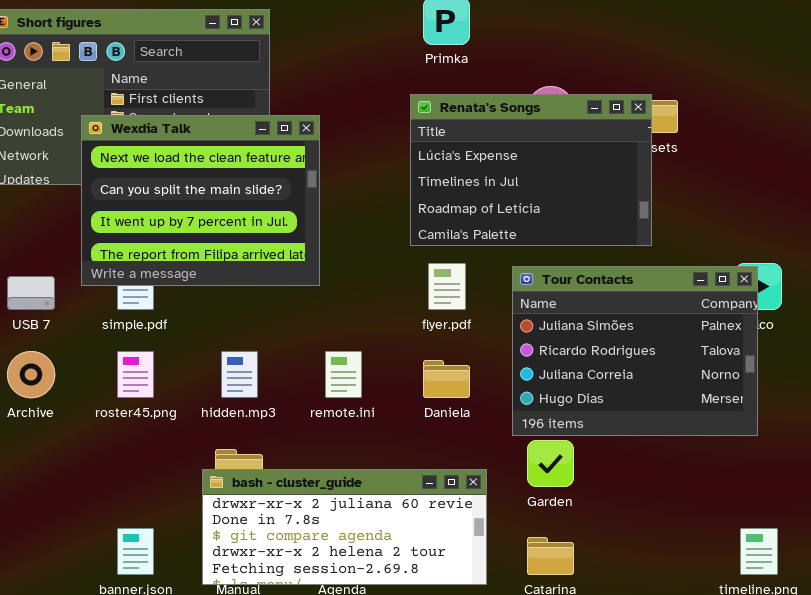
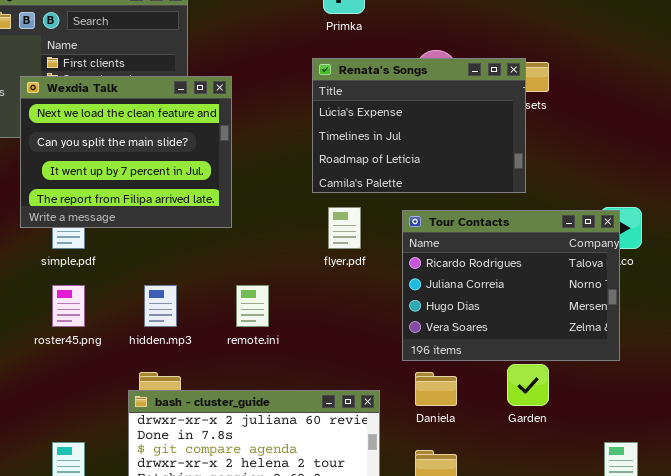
Tour Contacts: [512,266,758,436] -> [402,210,620,361], scrolled down 1 row
Daniela: [423,360,470,398] -> [415,372,457,406], moved
Garden: [527,440,574,487] -> [507,364,549,406], moved

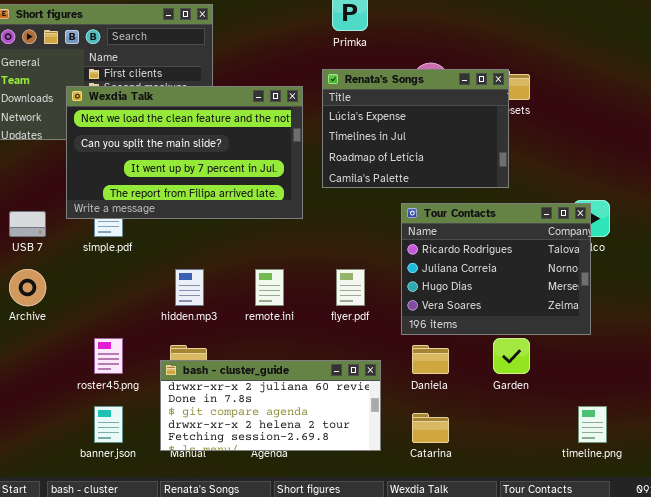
Wexdia Talk: [20,76,232,228] -> [66,86,303,219], resized
flyer.pdf: [328,207,361,249] -> [336,269,365,306], moved
roster45.png: [52,285,85,327] -> [94,338,123,374], moved

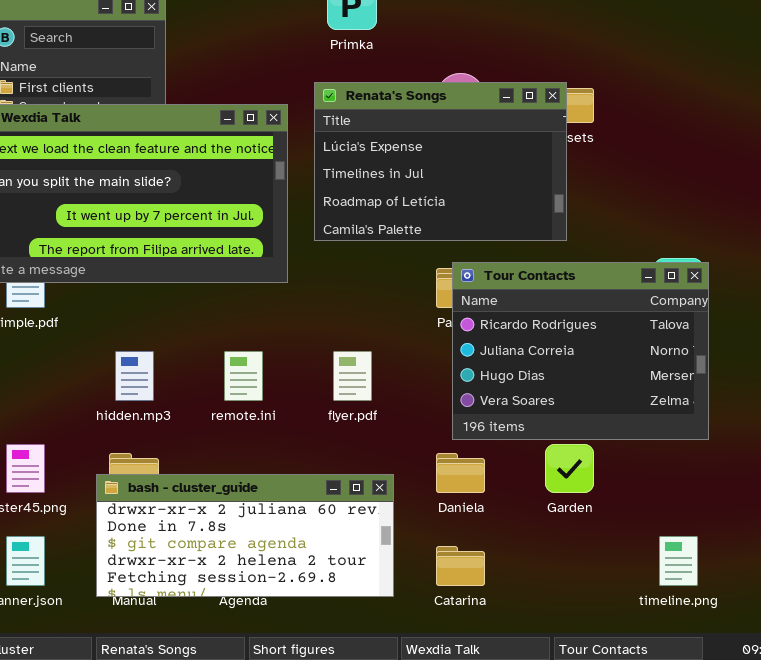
Tour Contacts: [401,203,591,335] -> [452,262,709,440], moved

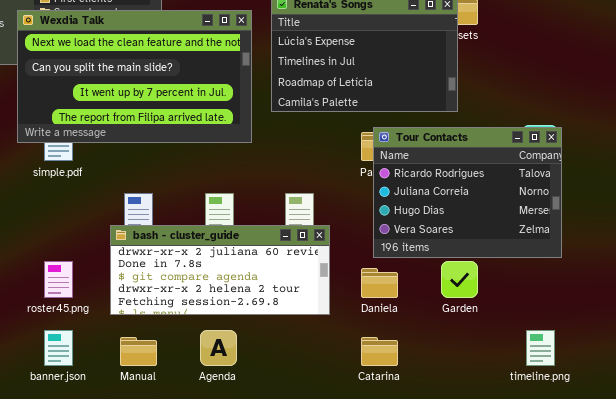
bash - cluster_guide: [96,474,394,597] -> [110,225,330,315], moved

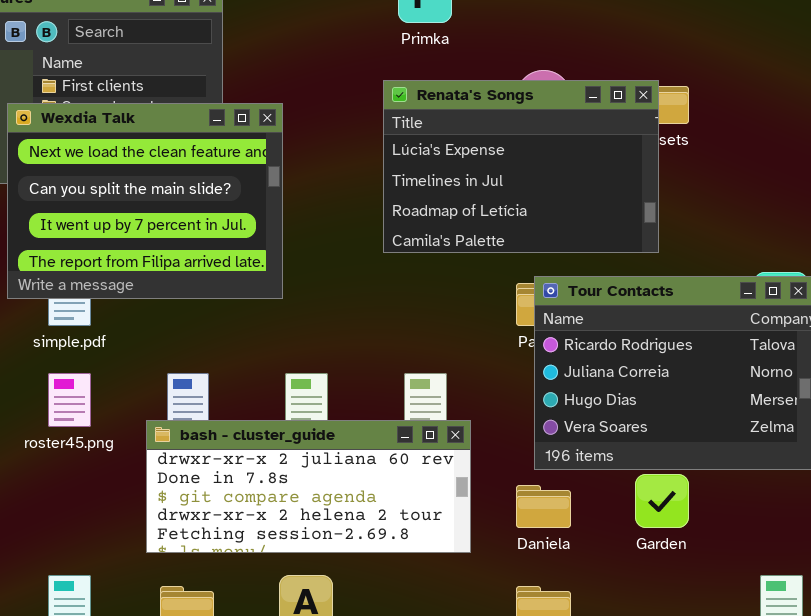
Wexdia Talk: [17,10,252,143] -> [7,103,283,299], resized
roster45.png: [44,261,73,298] -> [48,373,91,427], moved

